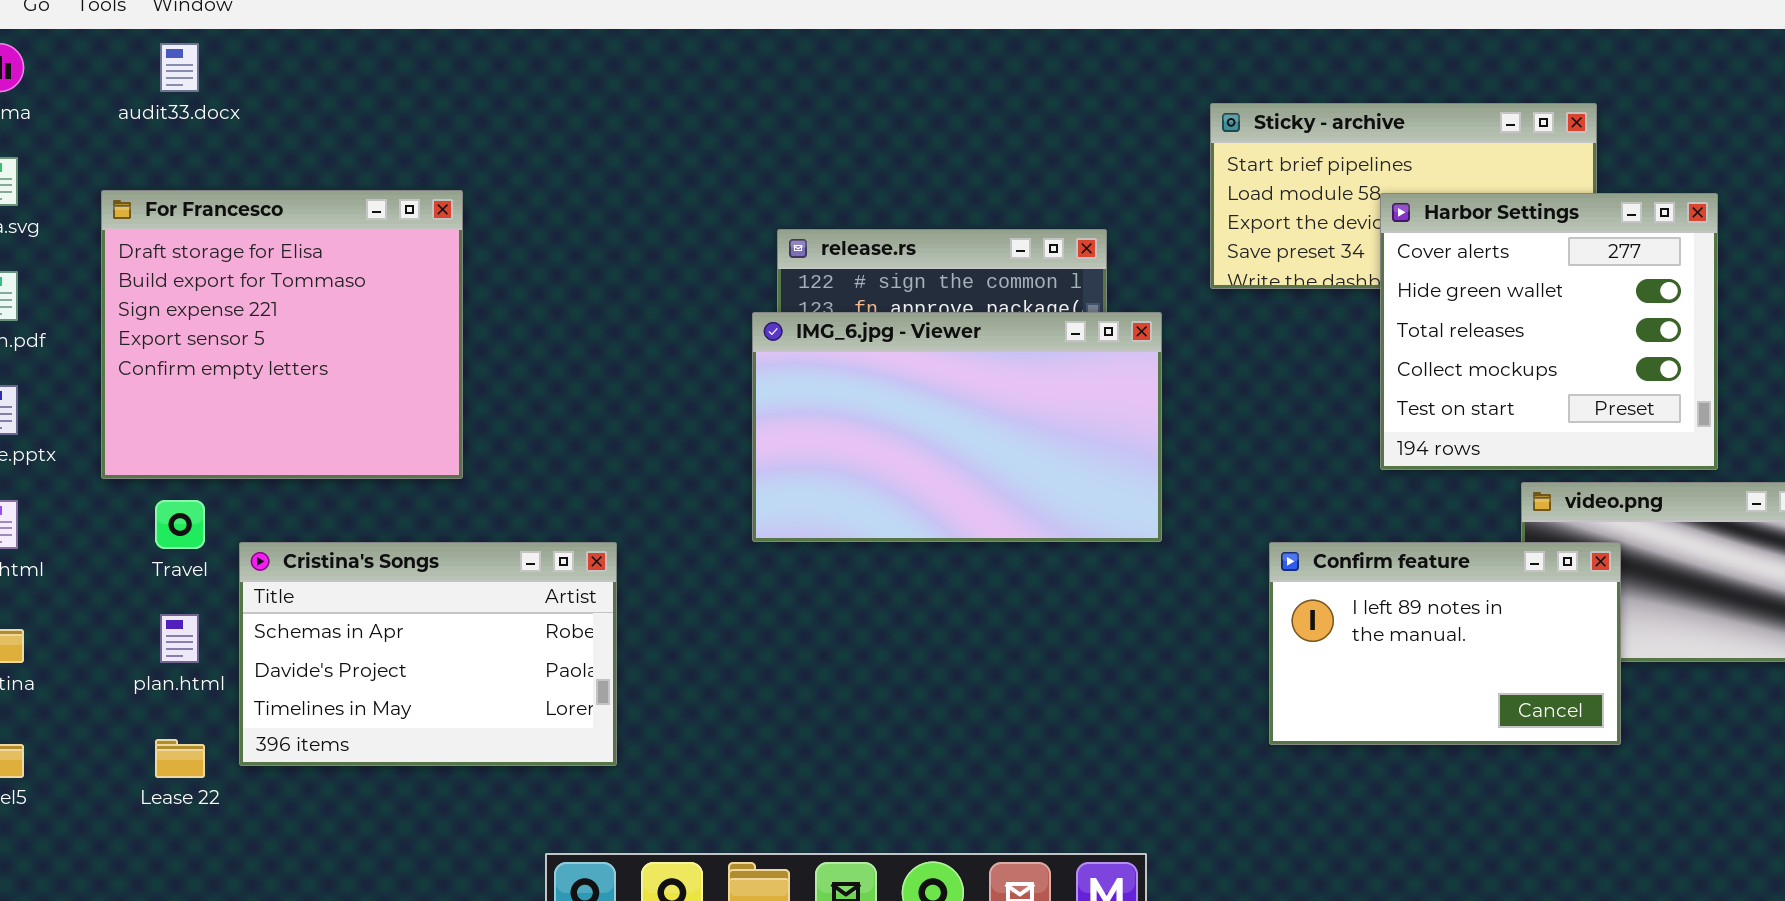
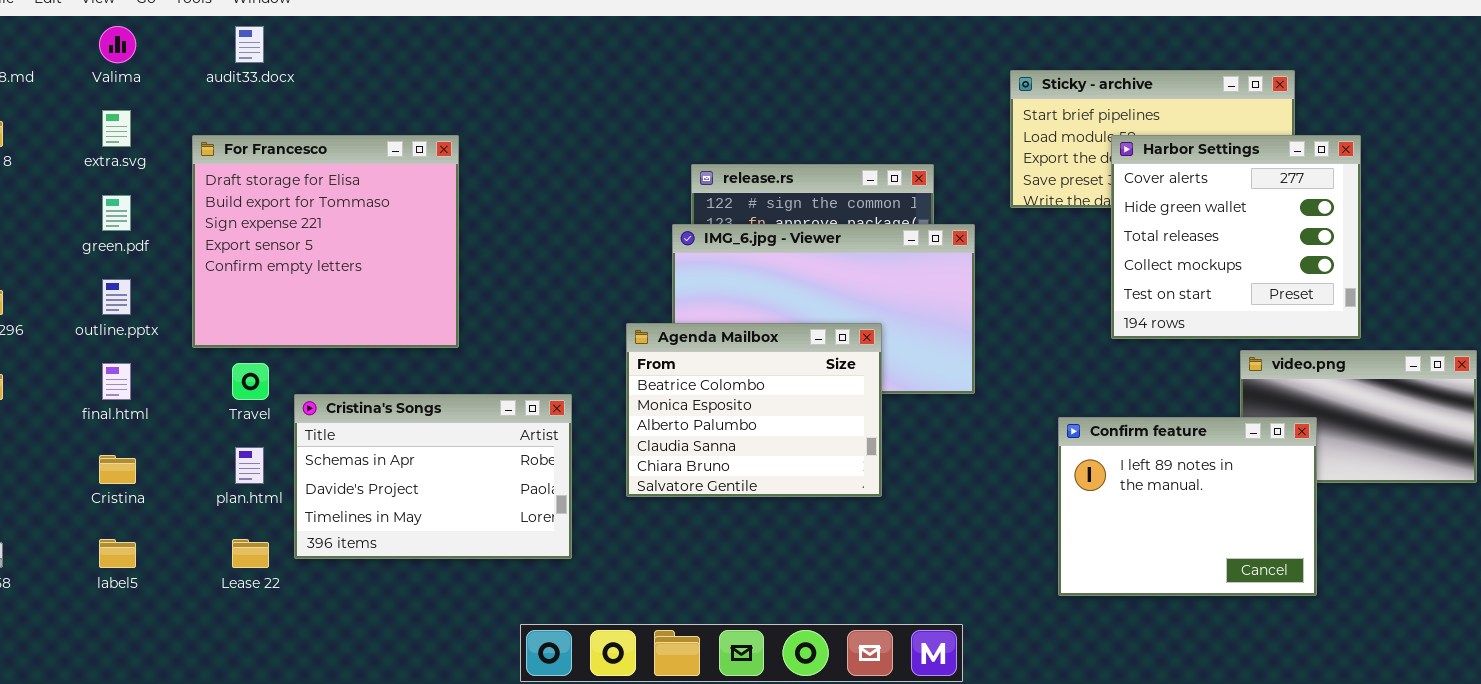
Harbor Settings: [1380,193,1718,470] -> [1111,135,1361,339], moved
Agenda Mailbox: none -> [626,323,882,497], opened
Confirm feature: [1269,542,1621,745] -> [1058,417,1317,596], moved, resized

